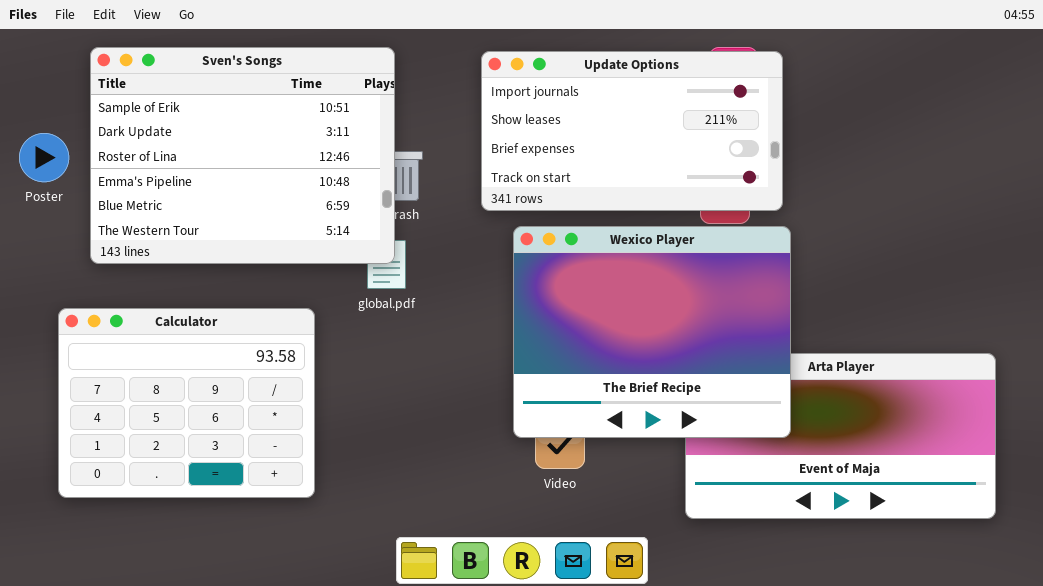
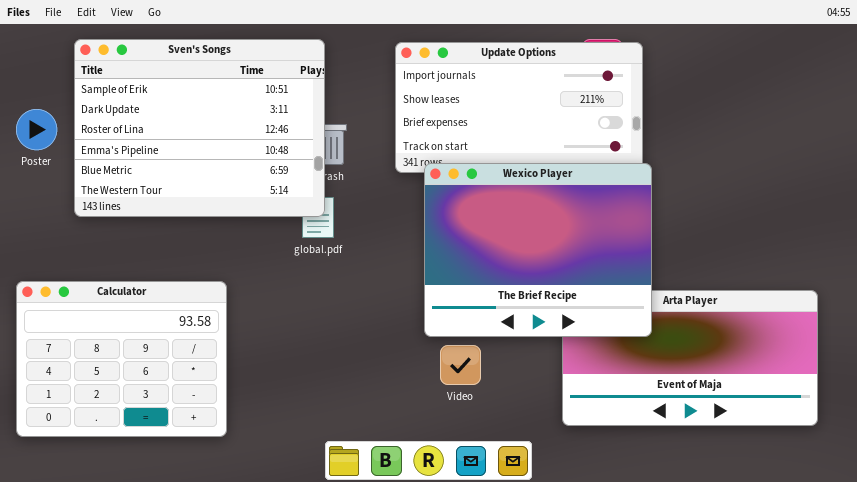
Wexico Player: [513,226,791,438] -> [424,163,652,337], moved
Calculator: [58,308,315,498] -> [16,281,227,437], moved

